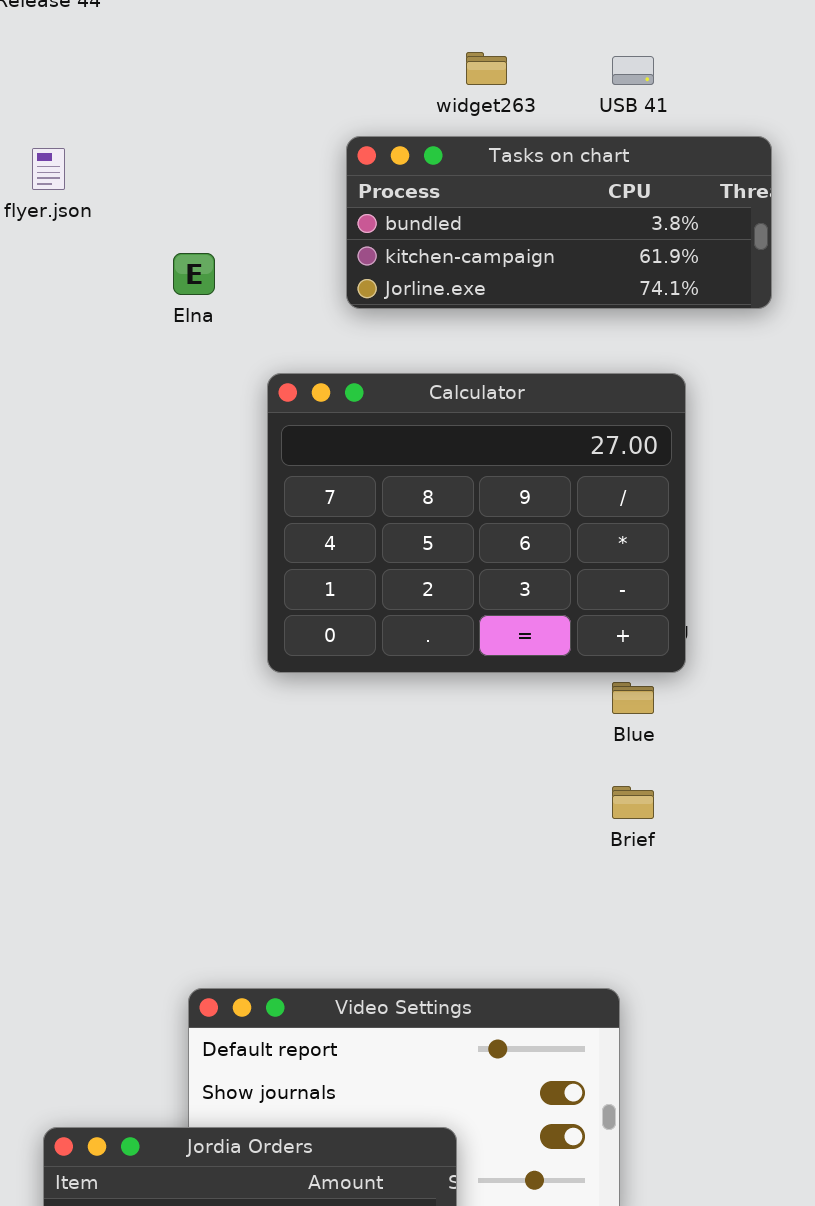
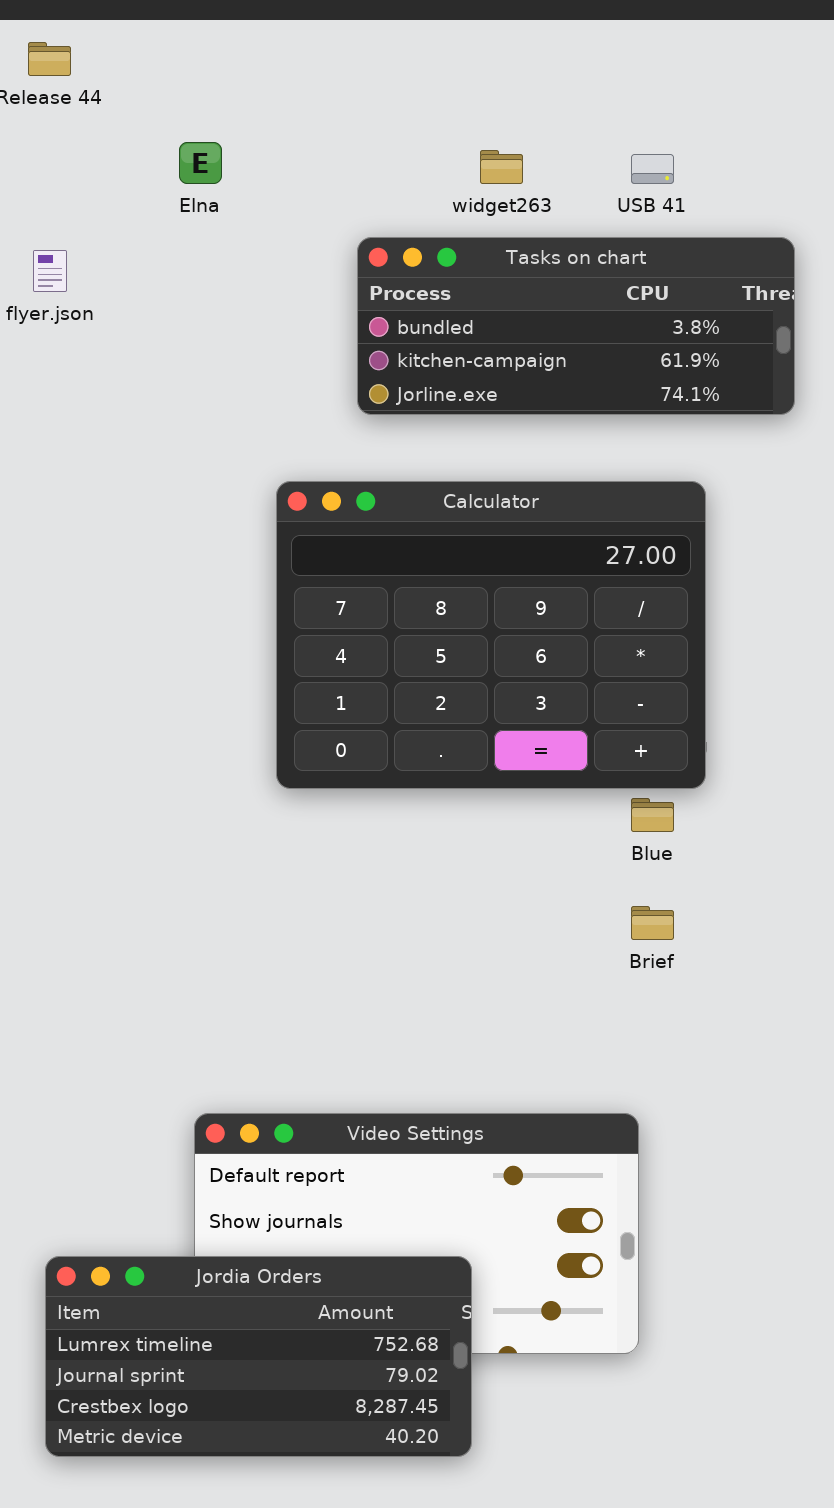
Elna: [173,253,215,295] -> [179,142,222,184], moved

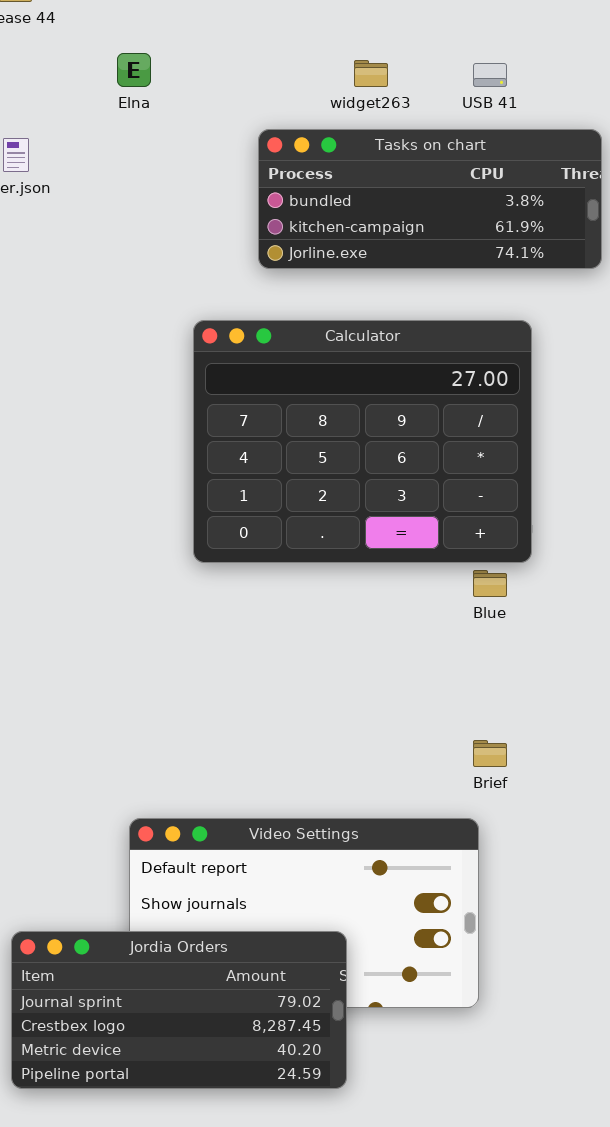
Brief: [631,906,674,940] -> [473,740,507,767], moved
Jordia Orders: [45,1256,472,1457] -> [11,931,347,1089], scrolled down 1 row

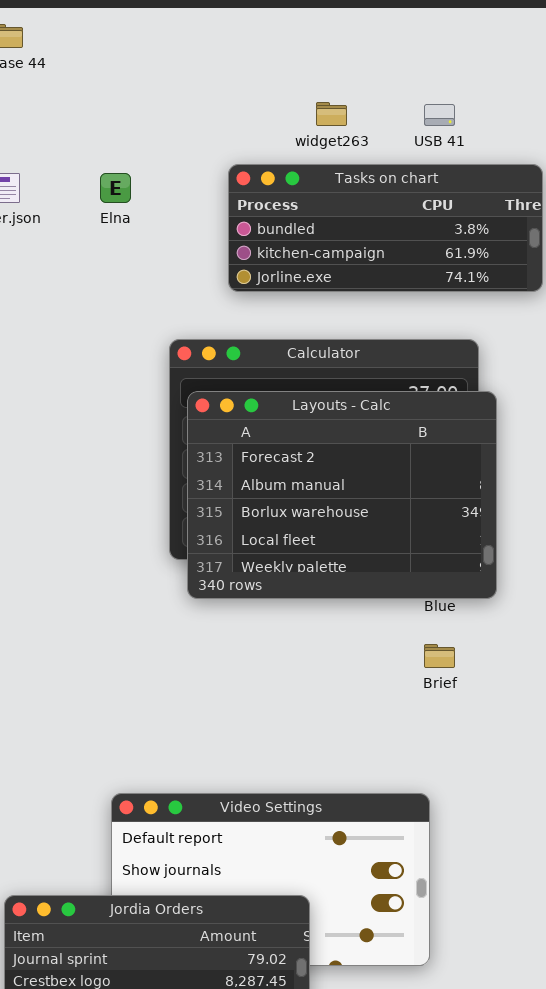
Elna: [117,53,151,87] -> [100,173,131,203], moved
Layouts - Calc: none -> [187,391,497,599], opened
Brief: [473,740,507,767] -> [424,644,455,668], moved

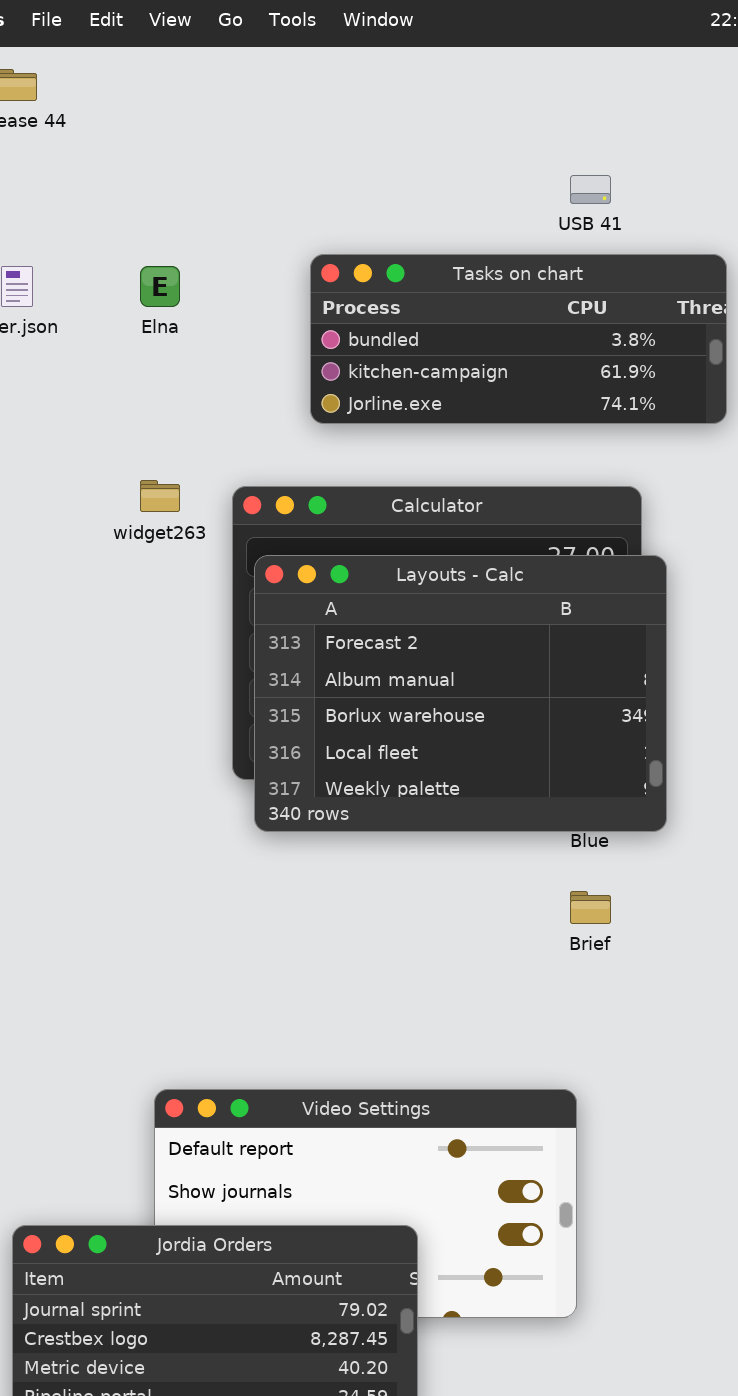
widget263: [316,102,347,126] -> [140,480,180,512], moved

